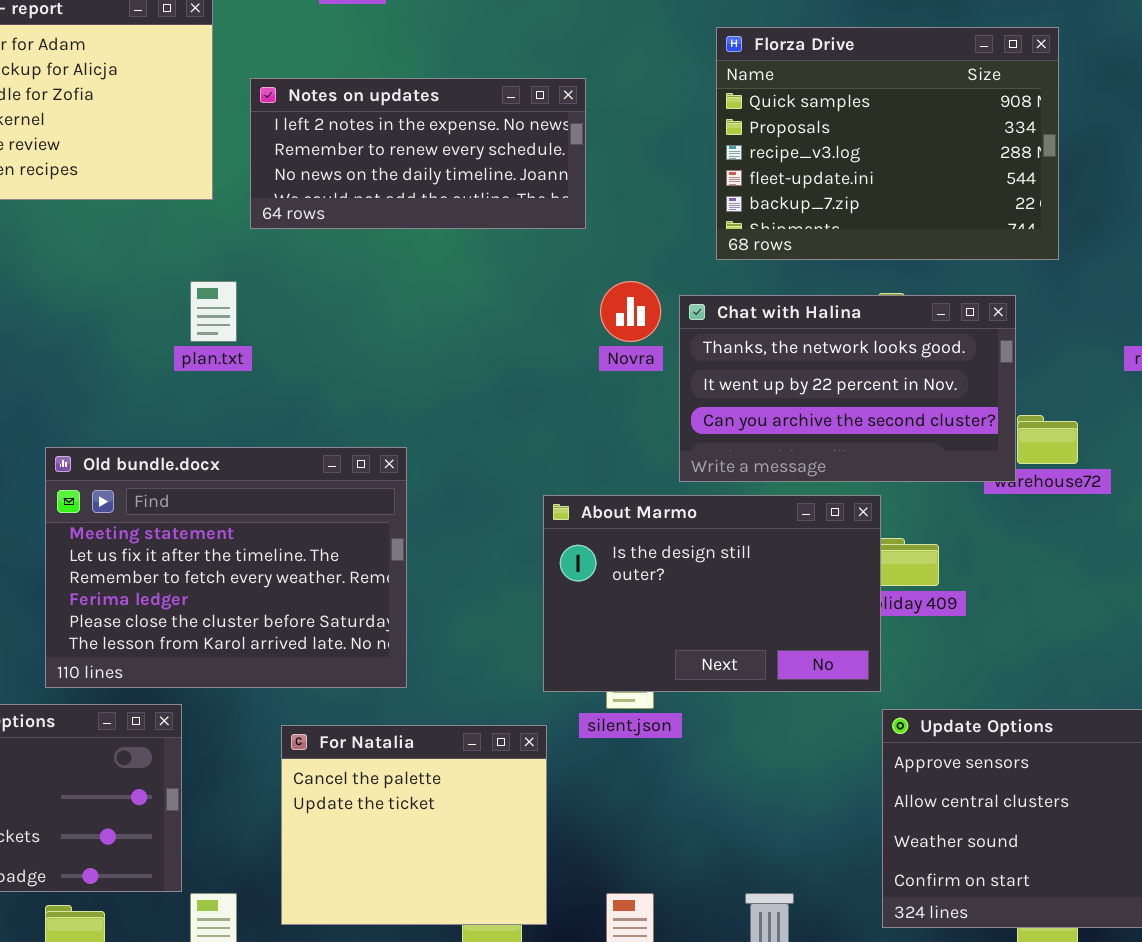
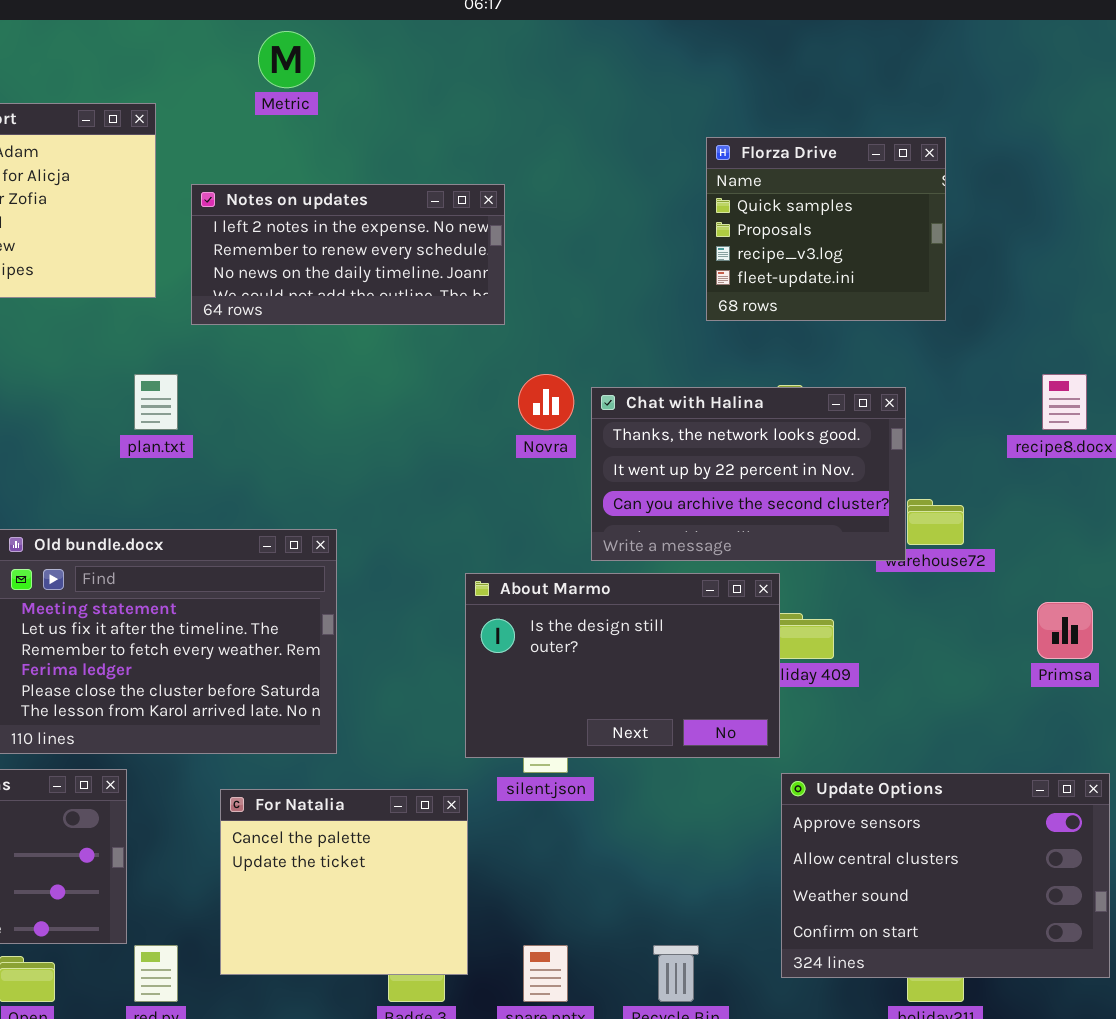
Florza Drive: [716,27,1059,260] -> [706,137,946,321], resized

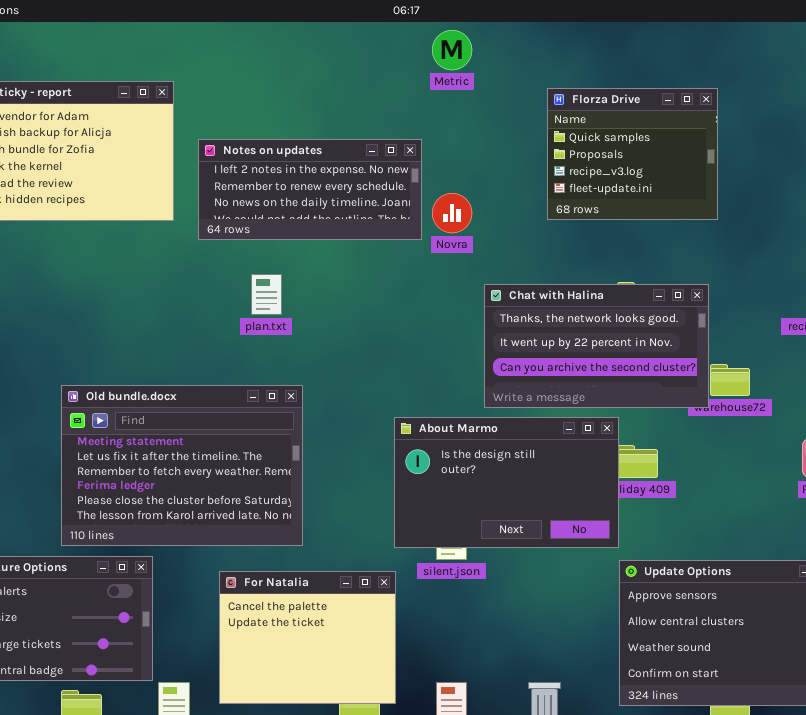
Metric: [258,31,315,88] -> [432,30,472,70], moved
Florza Drive: [706,137,946,321] -> [547,88,718,220], moved
plan.txt: [134,374,178,430] -> [251,274,282,315], moved
Novra: [518,374,574,430] -> [432,193,472,233], moved

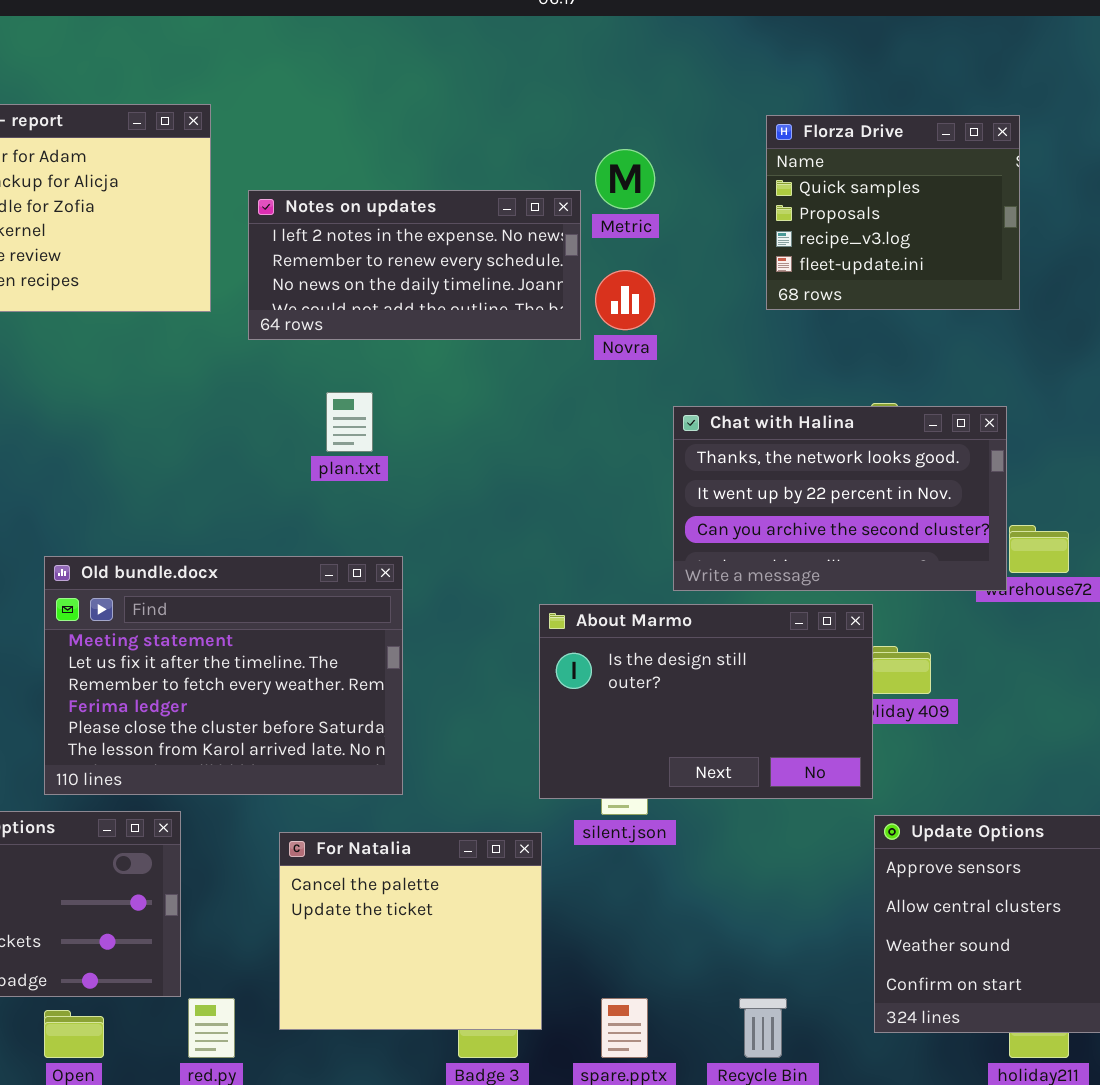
Metric: [432,30,472,70] -> [595,149,655,209], moved

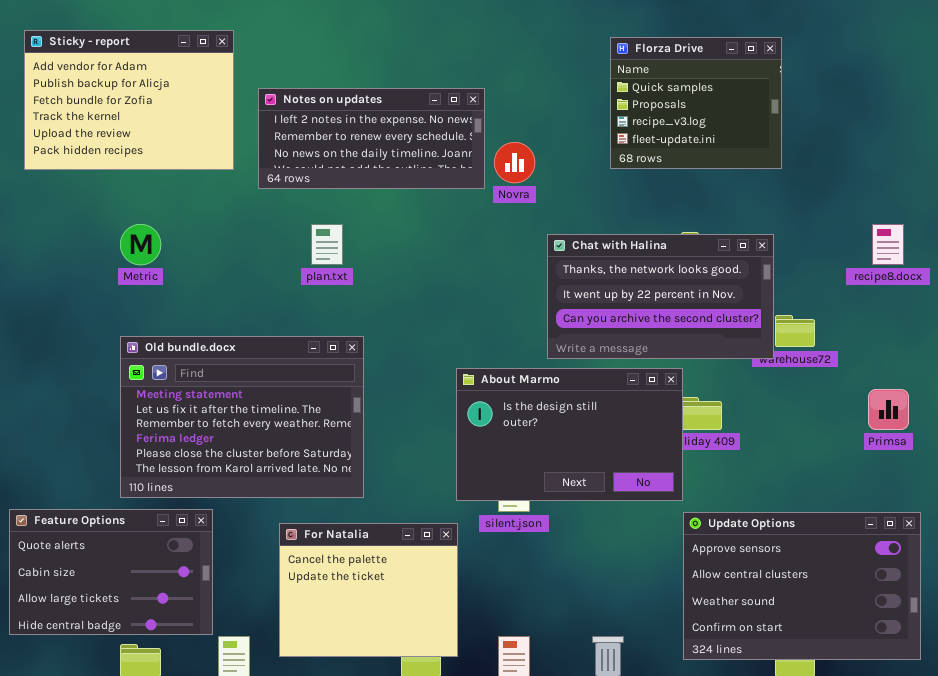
Metric: [595,149,655,209] -> [120,224,161,265], moved

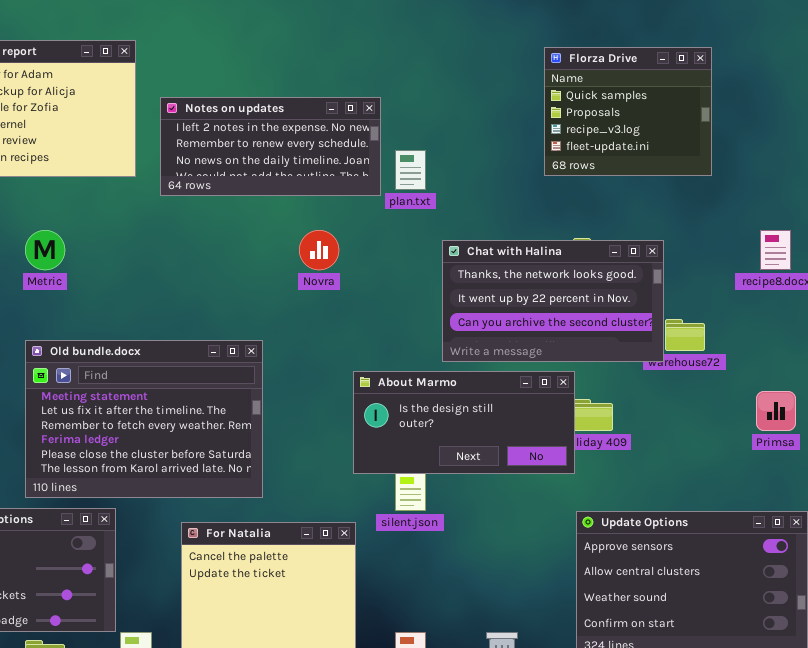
Florza Drive: [610,37,782,169] -> [544,47,712,176], moved
Novra: [494,142,535,183] -> [299,230,339,270], moved
plan.txt: [311,224,343,265] -> [395,150,426,190], moved
About Marmo: [456,368,683,501] -> [353,371,575,474], resized

